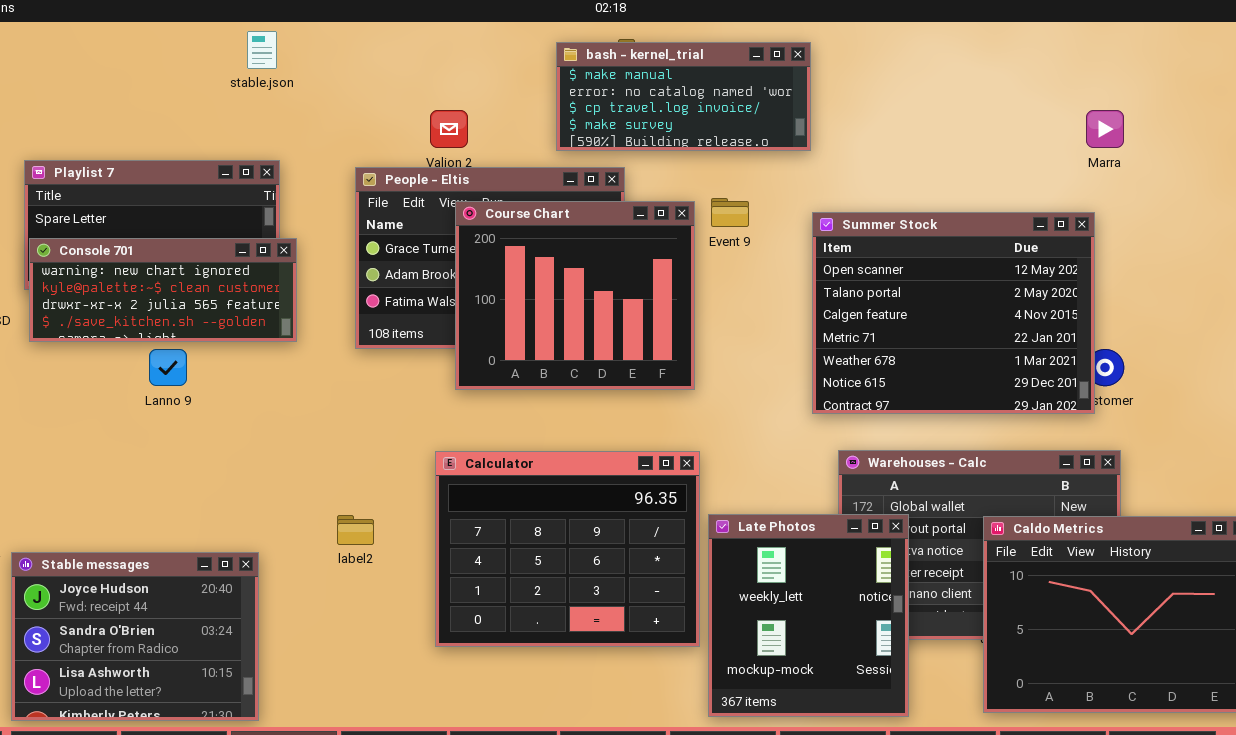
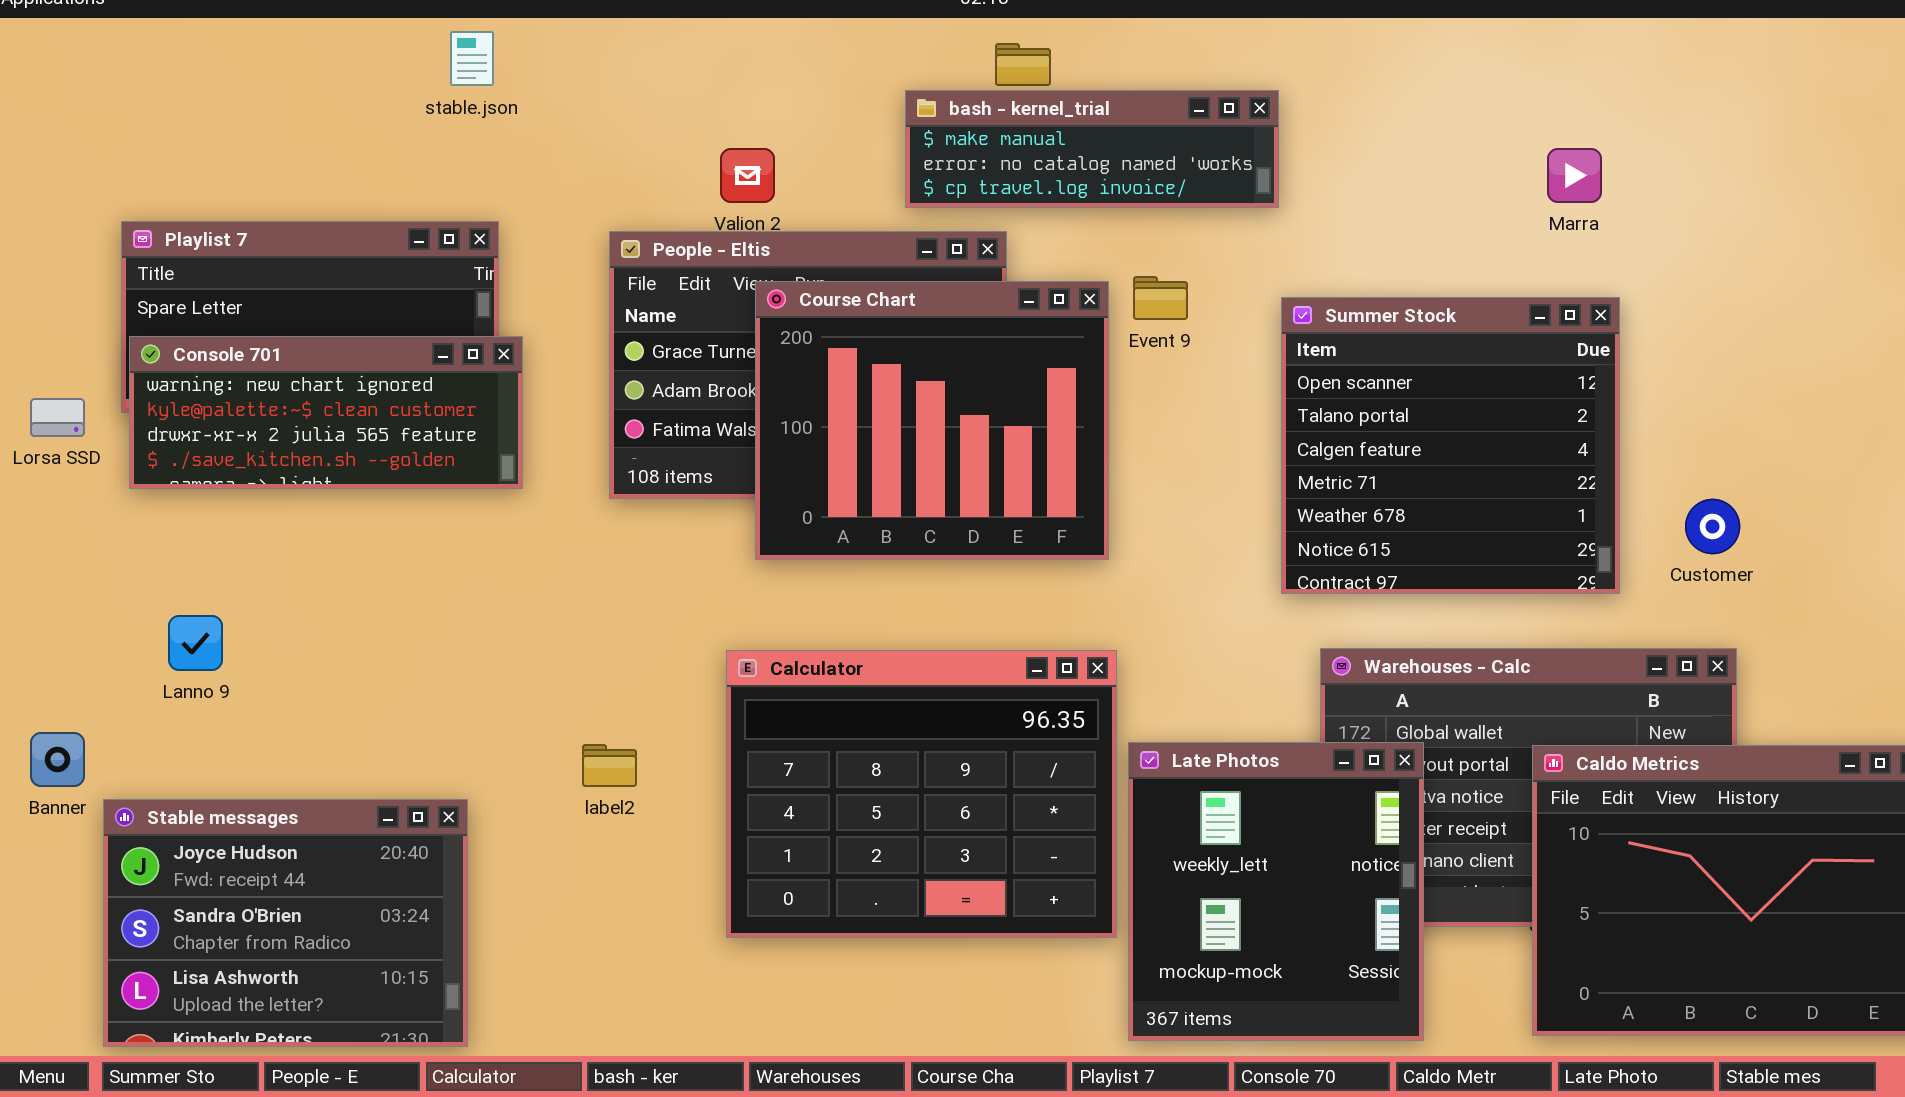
bash - kernel_trial: [556,42,811,151] -> [905,90,1279,208], resized
Marra: [1086,110,1124,148] -> [1547,148,1602,203], moved
Summer Stock: [812,212,1095,414] -> [1281,297,1620,594], resized
Lanno 9: [149,349,187,386] -> [168,615,223,671], moved

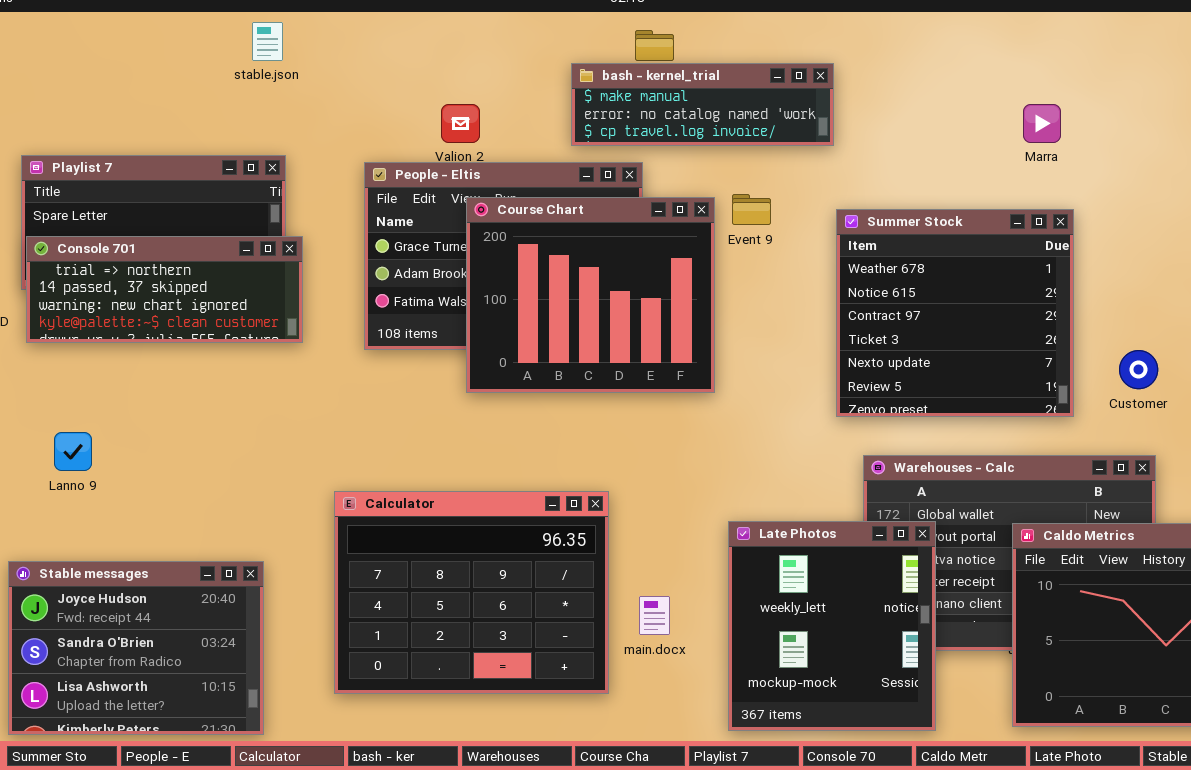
Summer Stock: [1281,297,1620,594] -> [836,209,1074,417], scrolled down 4 rows
Console 701: [129,336,523,489] -> [26,236,303,343], scrolled up 2 rows
Calculator: [726,650,1117,938] -> [334,491,609,694], moved

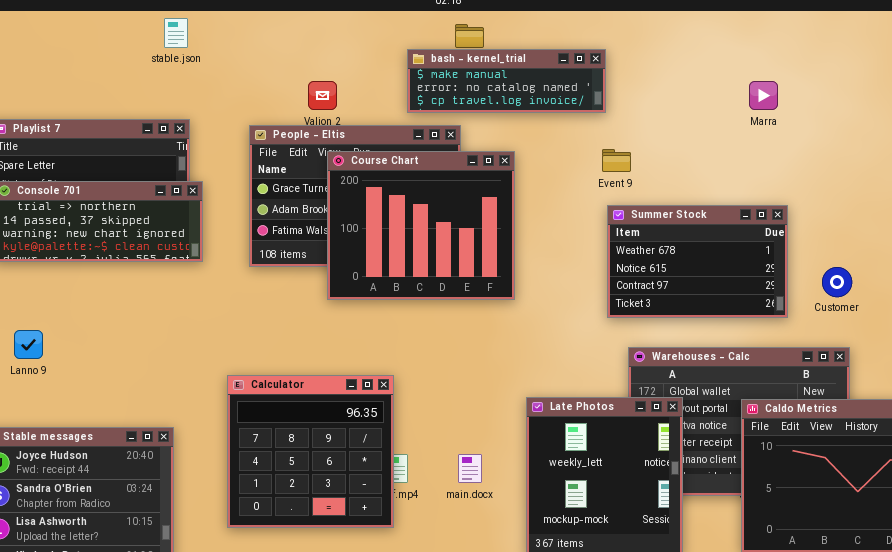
Event 9: [732,194,771,225] -> [602,149,631,172], moved
Summer Stock: [836,209,1074,417] -> [607,205,788,318], resized
Calculator: [334,491,609,694] -> [227,375,394,528], resized

